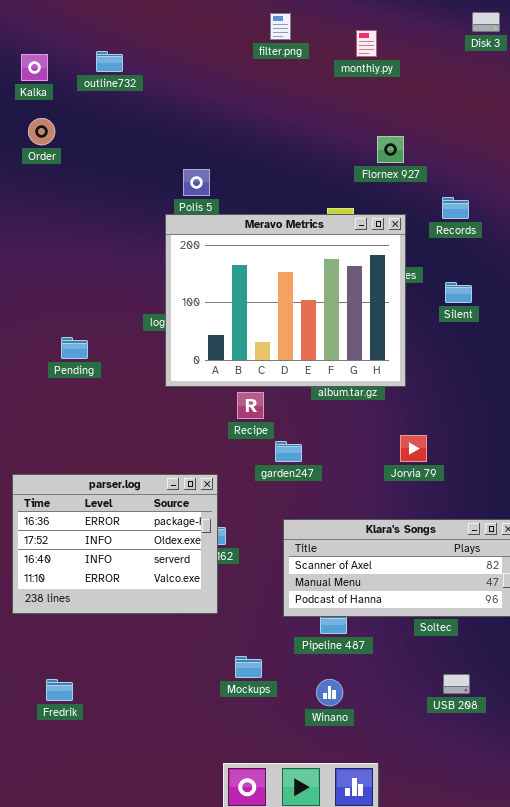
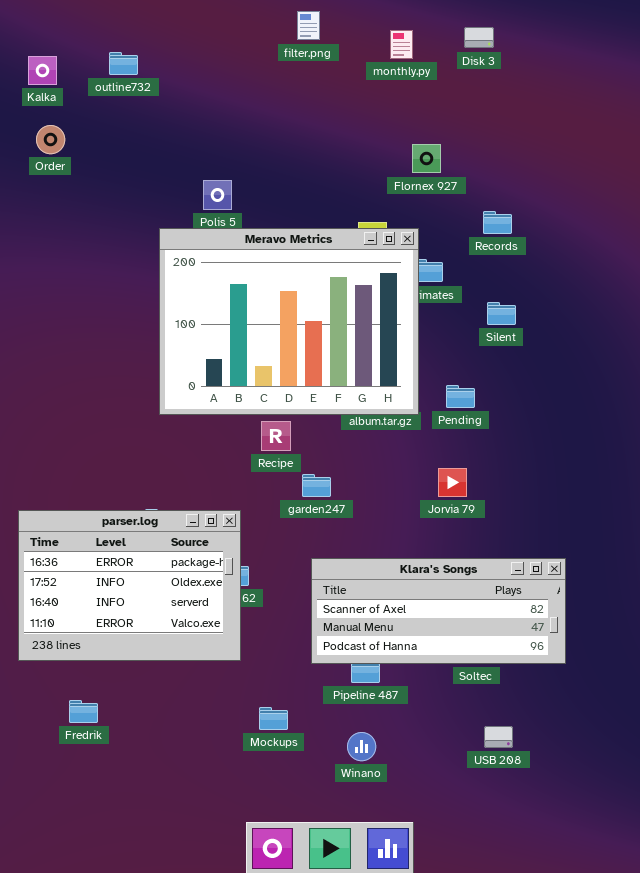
Disk 3: [472,12,500,32] -> [464,27,494,48], moved
Meravo Metrics: [165,214,406,387] -> [159,228,419,415], moved
Pending: [61,337,88,359] -> [446,385,475,408], moved
Fredrik: [46,679,73,701] -> [69,700,98,723], moved

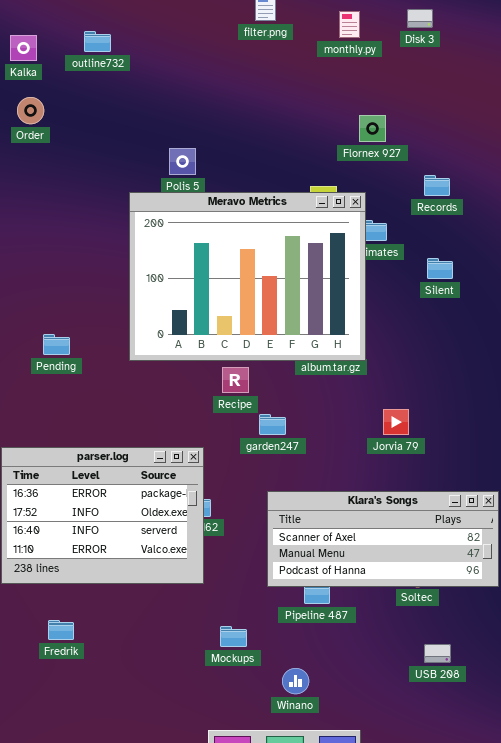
Pending: [446,385,475,408] -> [43,334,70,355], moved
Winano: [347,732,376,761] -> [282,668,309,694], moved

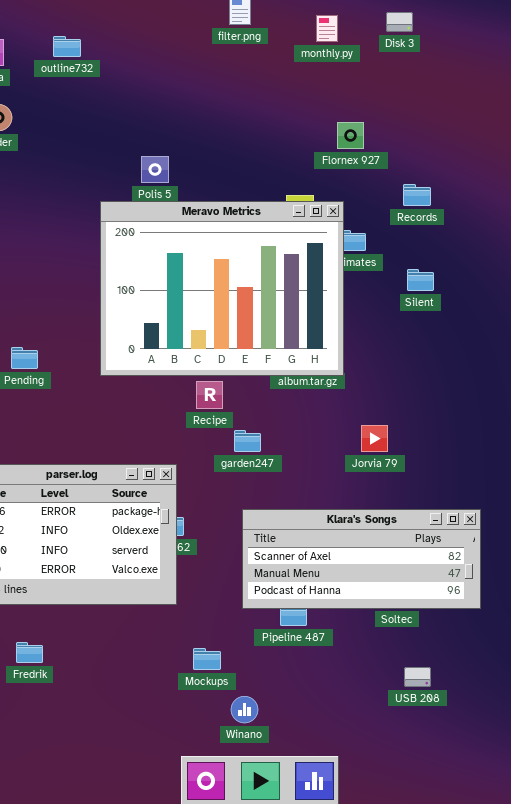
Winano: [282,668,309,694] -> [231,696,258,723], moved

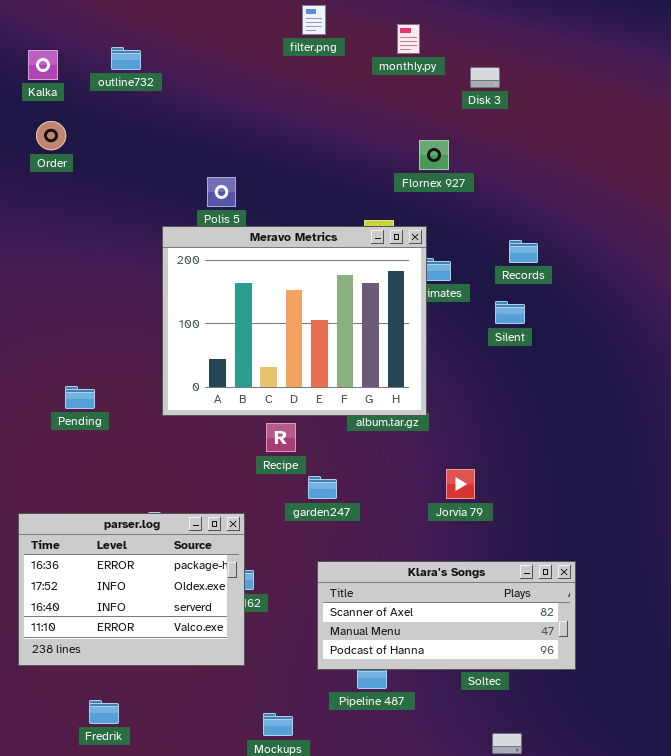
Disk 3: [386,12,413,32] -> [470,67,500,88], moved
Records: [403,184,431,206] -> [509,240,538,263], moved
Fredrik: [16,642,43,663] -> [89,700,119,724], moved

